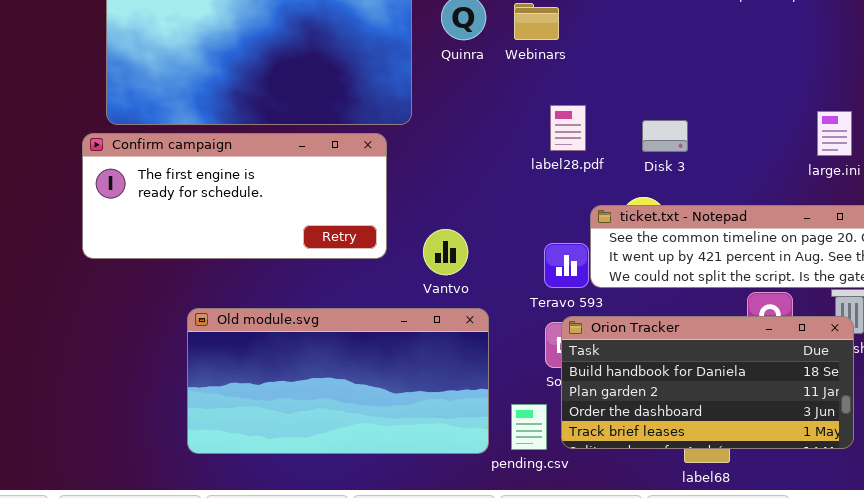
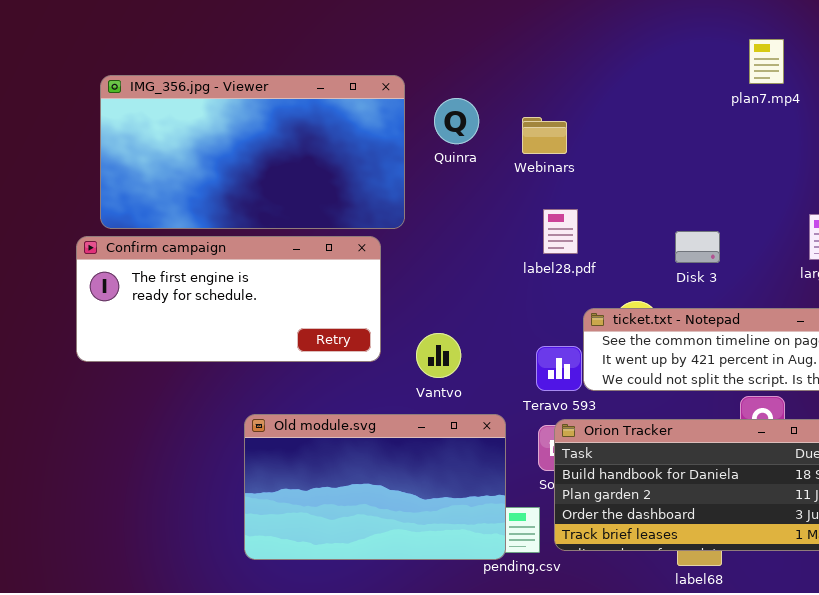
Webinars: [514,3,559,40] -> [522,117,567,154], moved
Disk 3: [642,120,688,152] -> [675,231,720,263], moved
Old module.svg: [187,308,489,454] -> [244,414,506,560], moved, resized

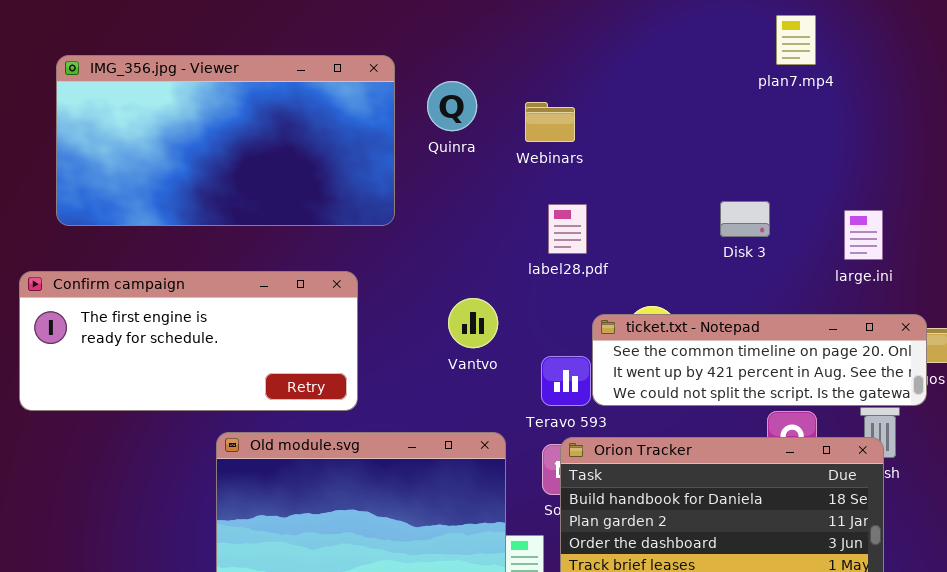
Disk 3: [675,231,720,263] -> [720,201,770,237], moved
Confirm campaign: [76,236,381,362] -> [19,271,358,411], moved
Vantvo: [416,333,461,378] -> [448,298,498,348], moved

